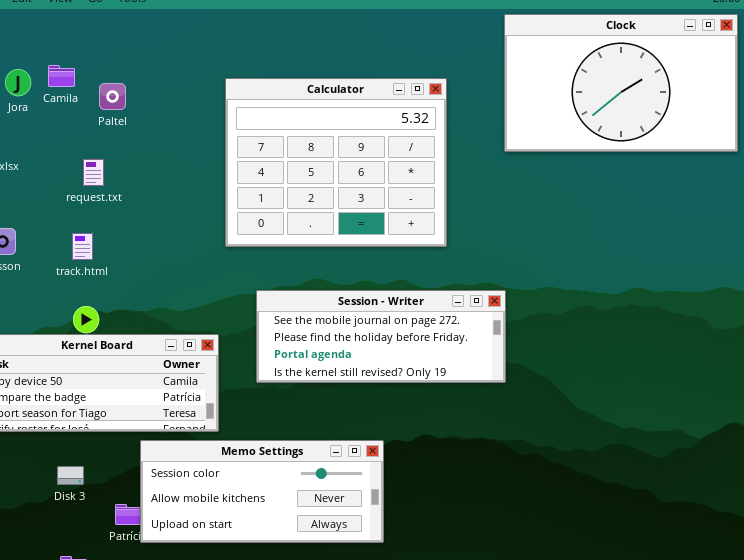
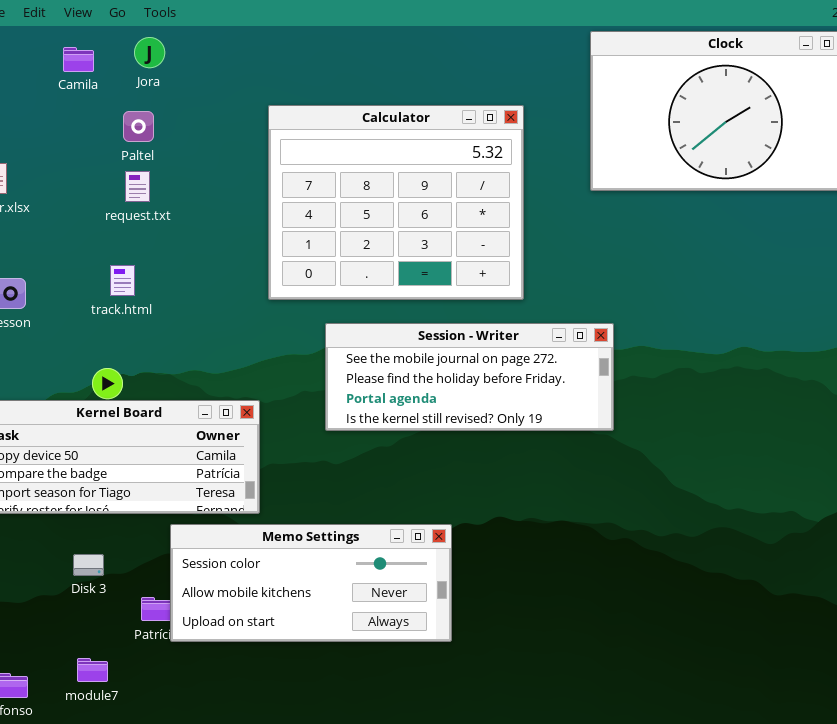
Camila: [48,65,75,87] -> [63,47,94,72], moved
Jora: [5,69,31,96] -> [134,37,165,68], moved
request.txt: [83,159,104,186] -> [125,171,150,202], moved
track.html: [72,233,93,260] -> [110,265,135,296], moved
Session - Writer: [256,290,506,383] -> [325,323,614,431], moved

